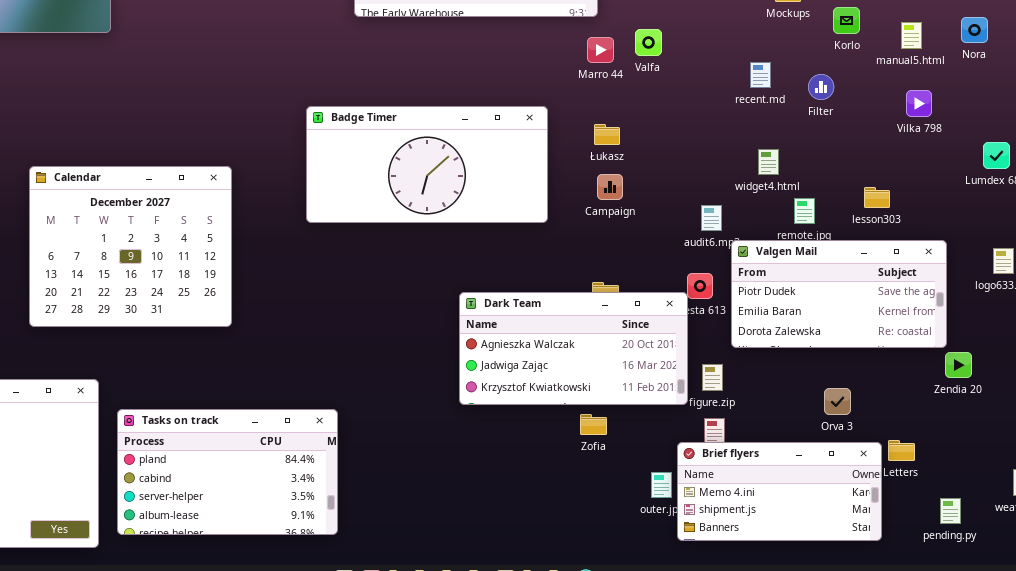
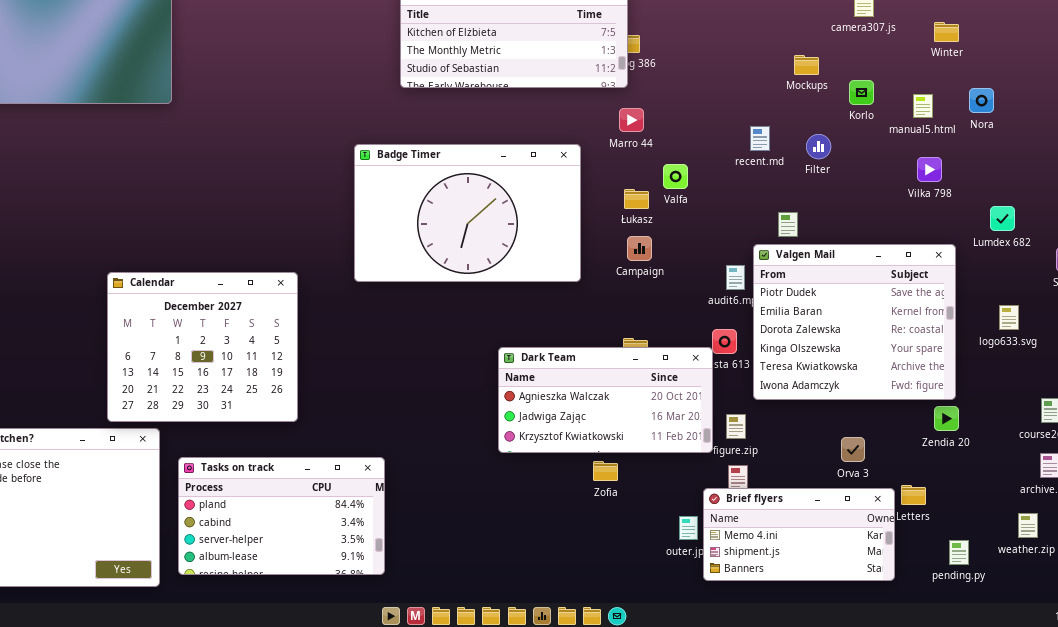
Valfa: [635,29,662,56] -> [663,164,688,189], moved
recent.md: [750,62,771,88] -> [750,126,770,151], moved
Filter: [808,74,834,100] -> [806,134,831,159], moved
Badge Timer: [306,106,548,223] -> [354,144,581,282], resized
Calendar: [29,166,232,327] -> [107,272,298,422], moved
Valgen Mail: [731,240,947,348] -> [753,244,956,400], resized
Zendia 20: [945,352,972,378] -> [934,406,959,431], moved
Zofia: [580,414,607,435] -> [593,461,618,481], moved

